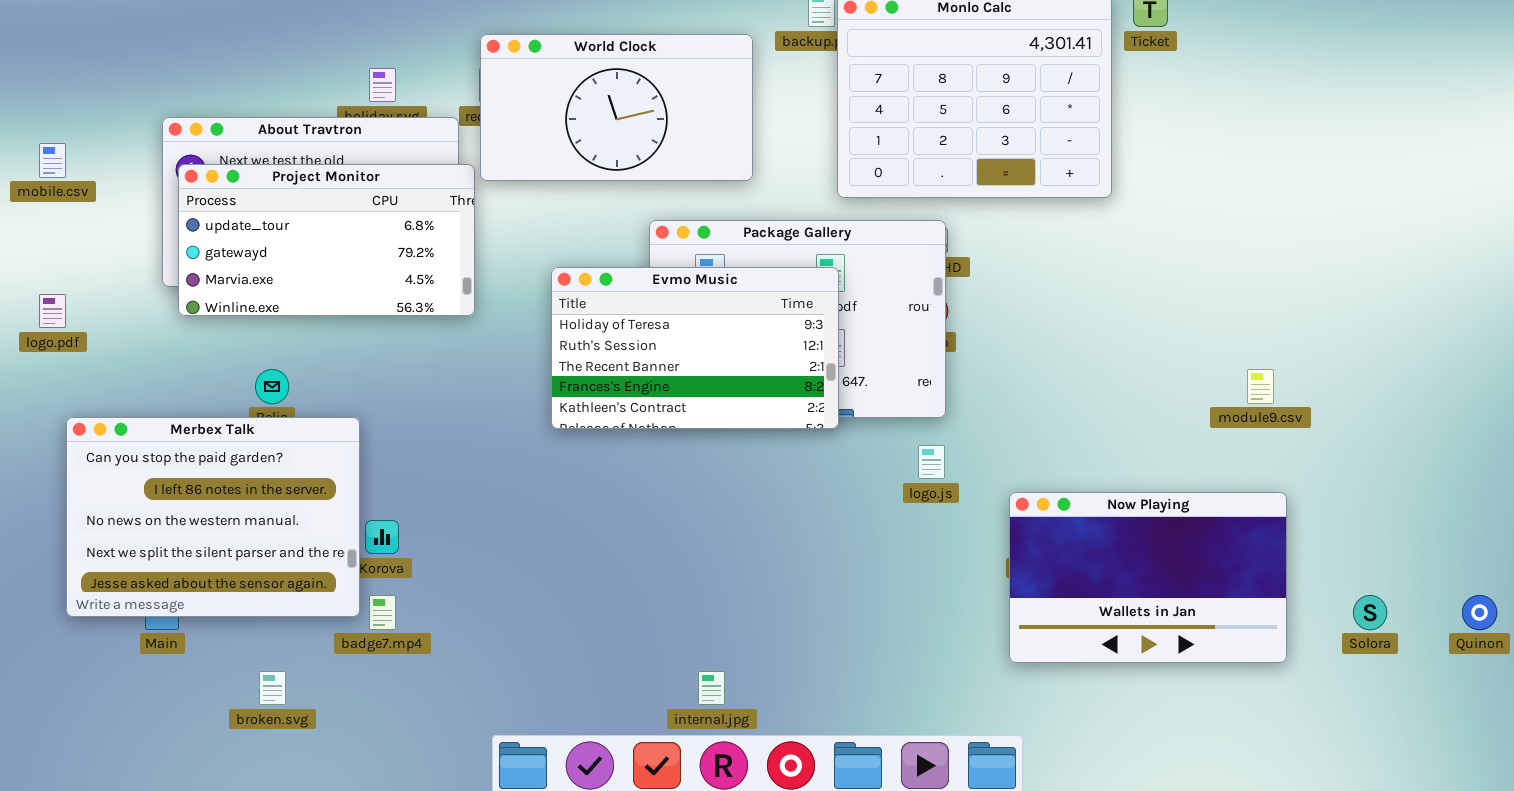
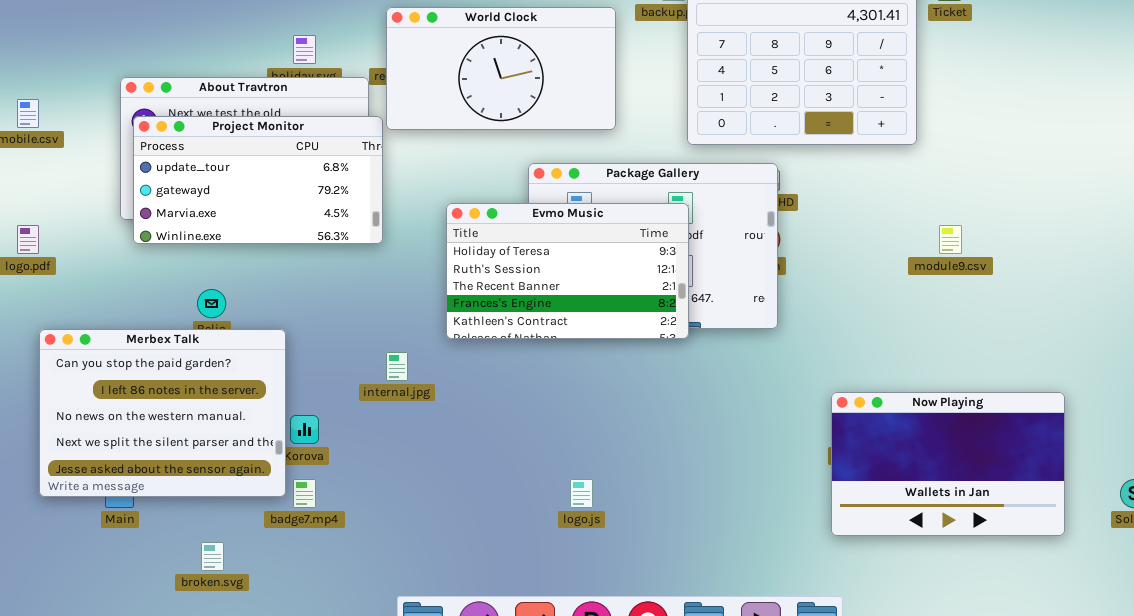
module9.csv: [1247,369,1274,404] -> [939,225,962,254], moved
logo.js: [918,445,945,479] -> [570,479,593,508], moved
internal.jpg: [698,671,725,705] -> [386,352,408,381], moved

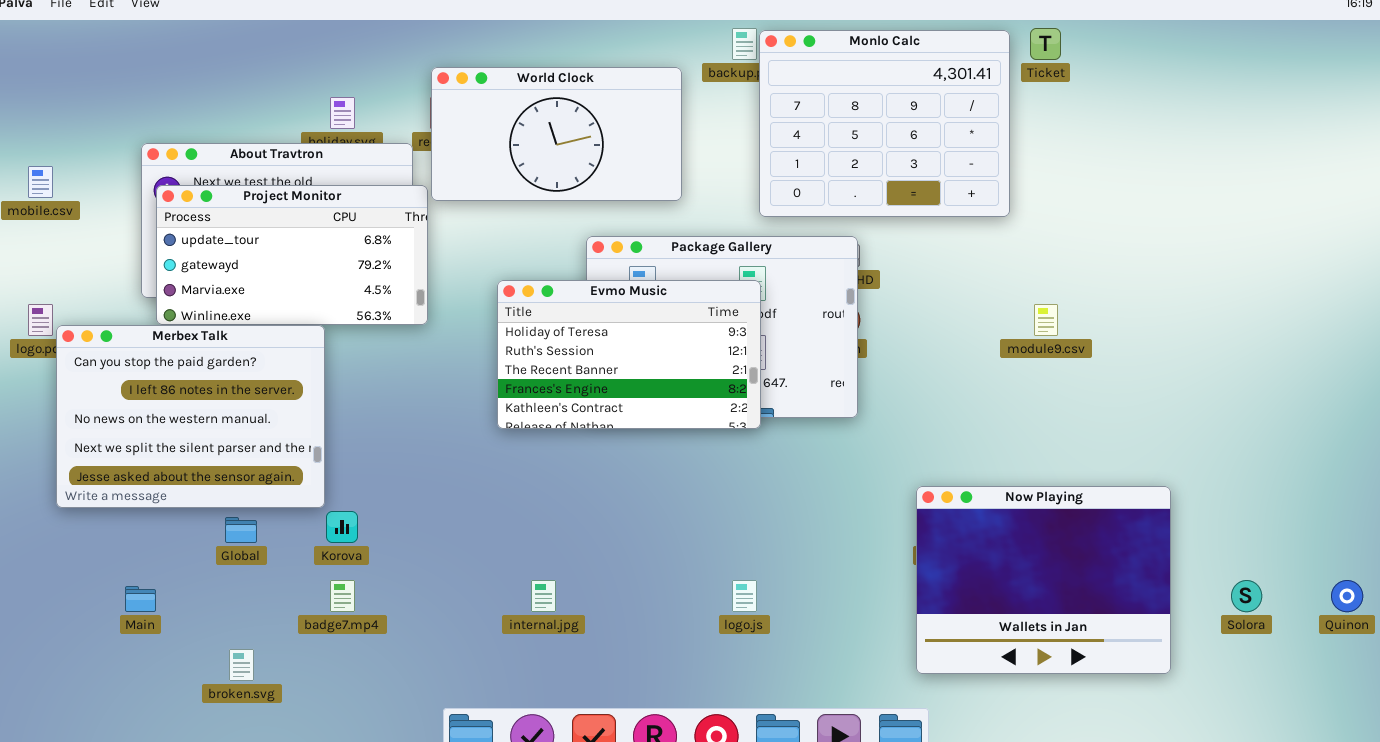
Merbex Talk: [39,329,286,497] -> [56,325,325,508], moved
internal.jpg: [386,352,408,381] -> [531,580,556,612], moved
Now Playing: [831,392,1065,536] -> [916,486,1171,674], resized
logo.js: [570,479,593,508] -> [732,580,757,612], moved

